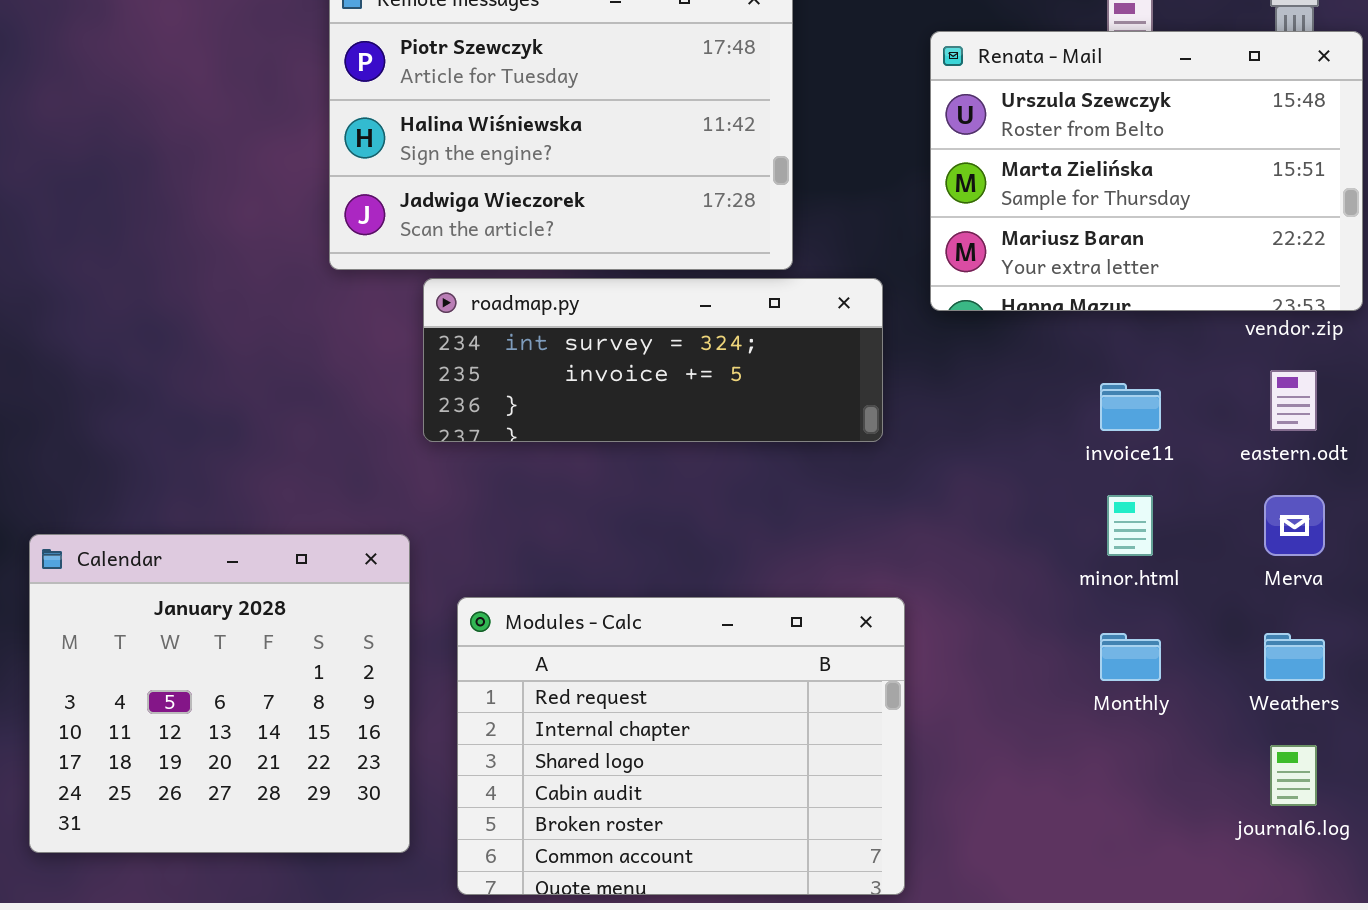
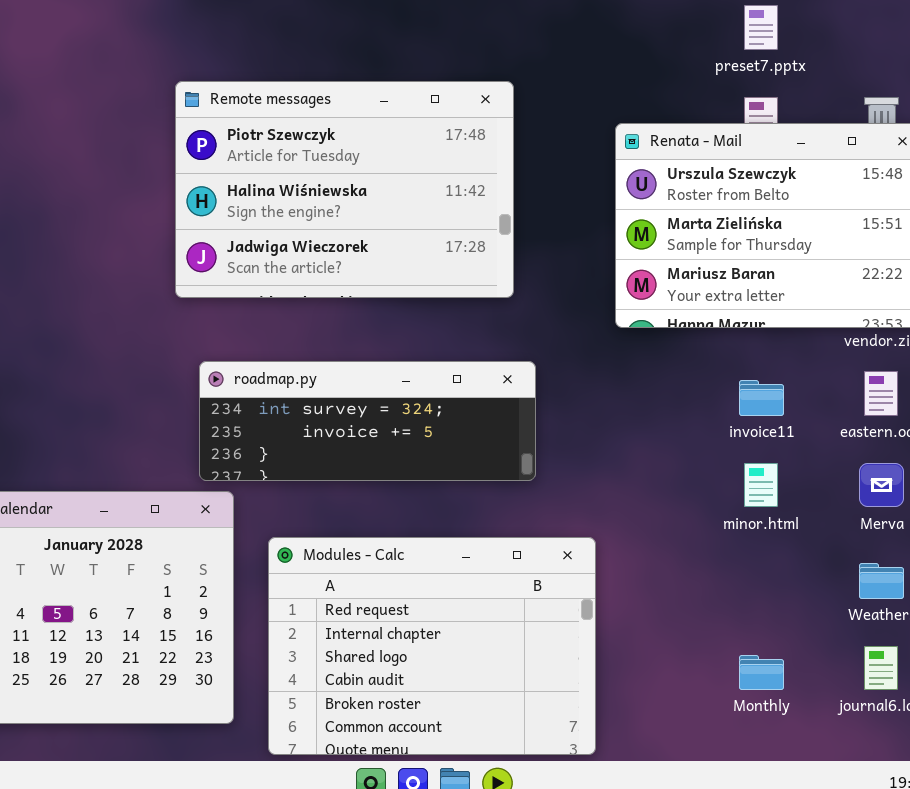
roadmap.py: [423,278,883,442] -> [199,361,536,481], moved
Monthly: [1100,633,1161,681] -> [739,655,784,690], moved

